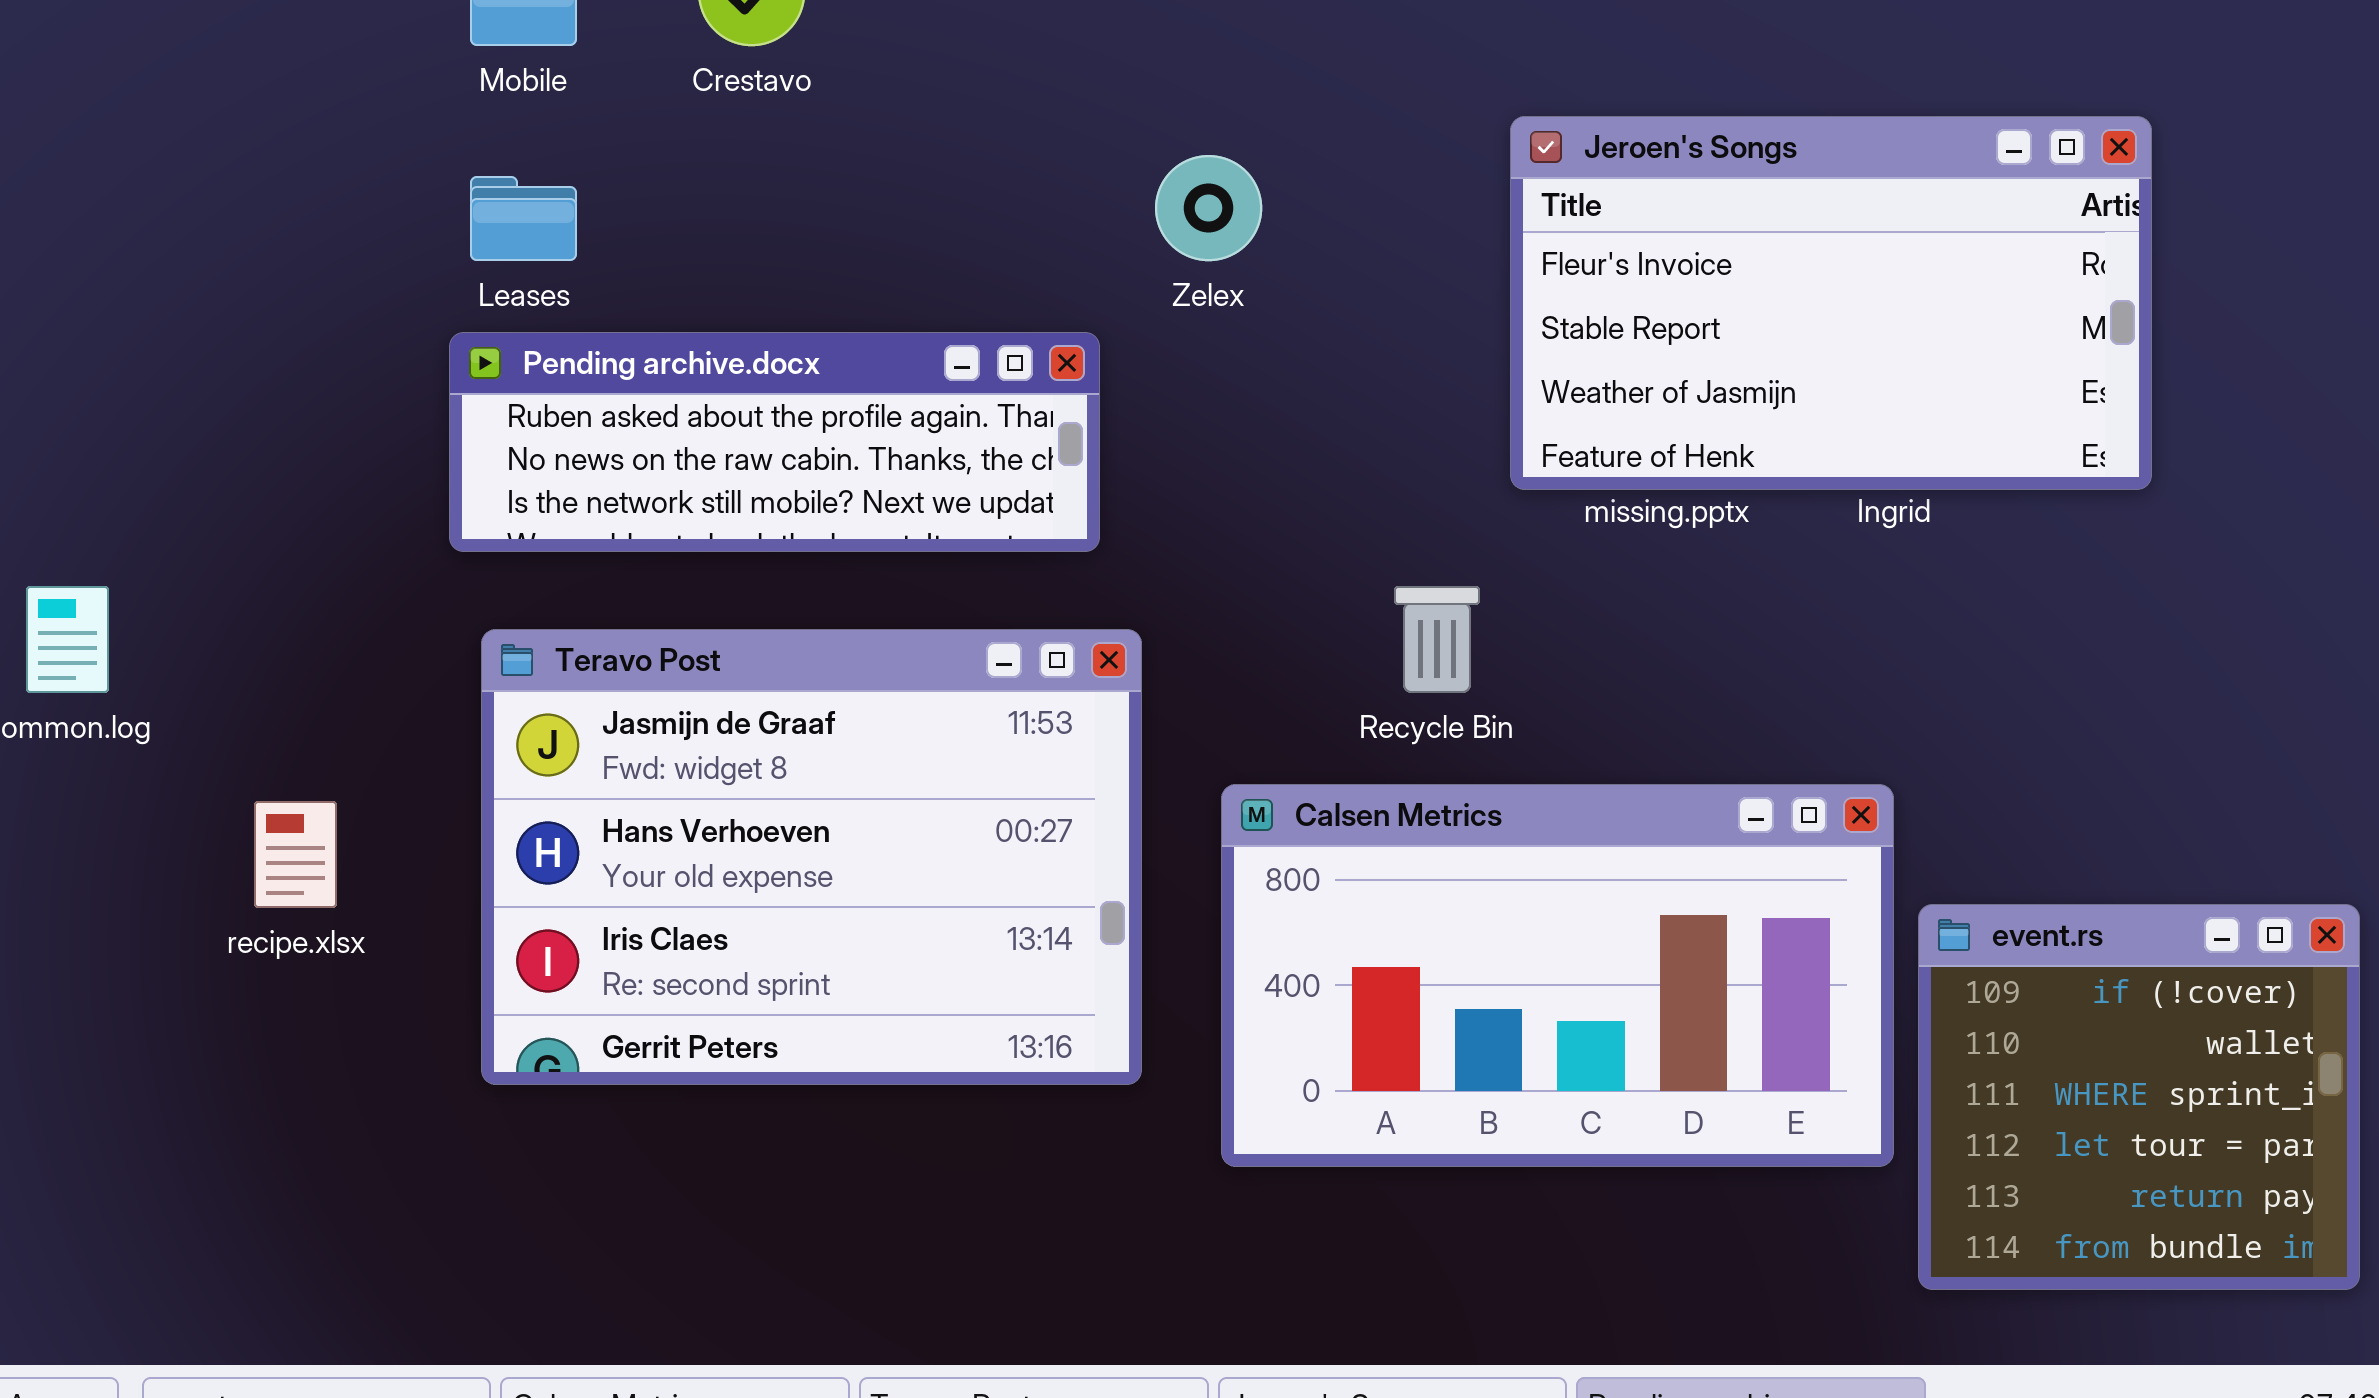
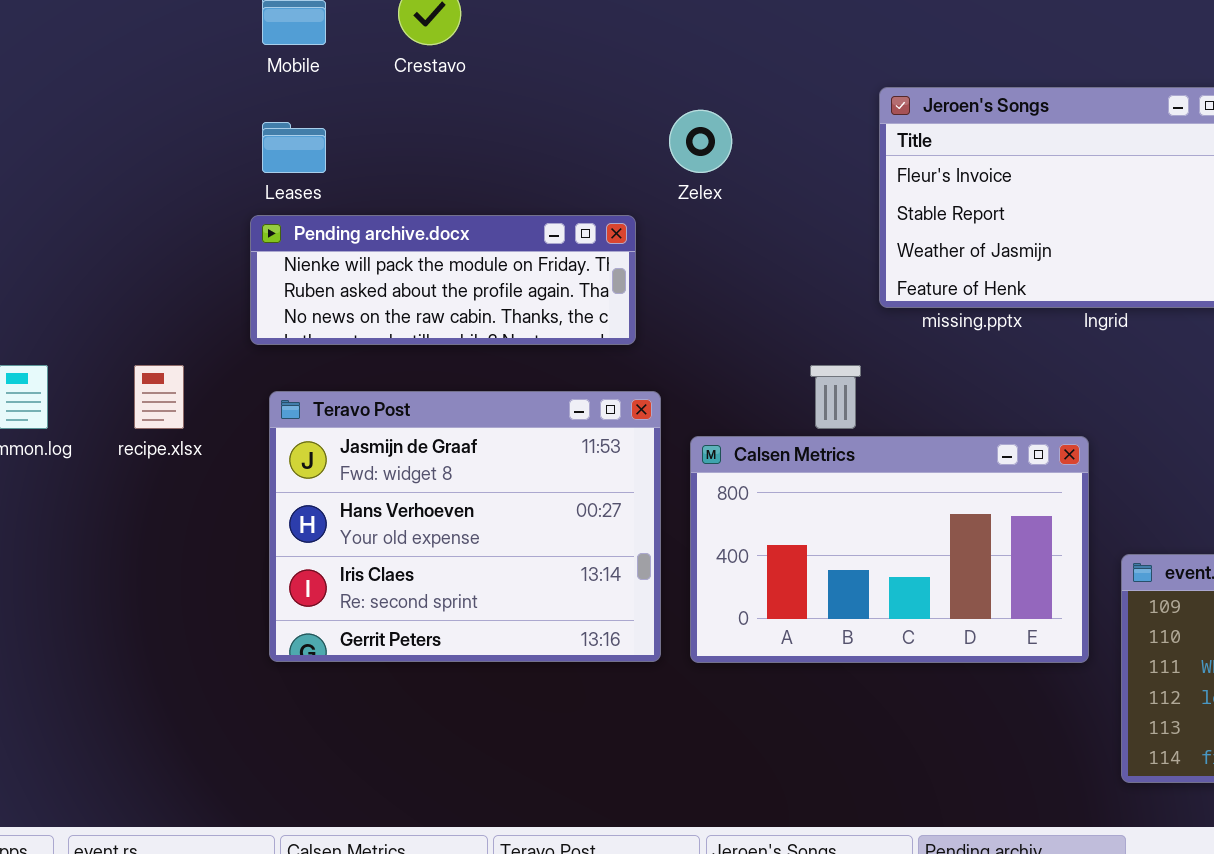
Pending archive.docx: [449,332,1100,552] -> [250,215,636,345], scrolled up 1 row
Calsen Metrics: [1221,784,1894,1167] -> [690,436,1089,663], moved
recipe.xlsx: [254,801,337,908] -> [134,365,184,429], moved

